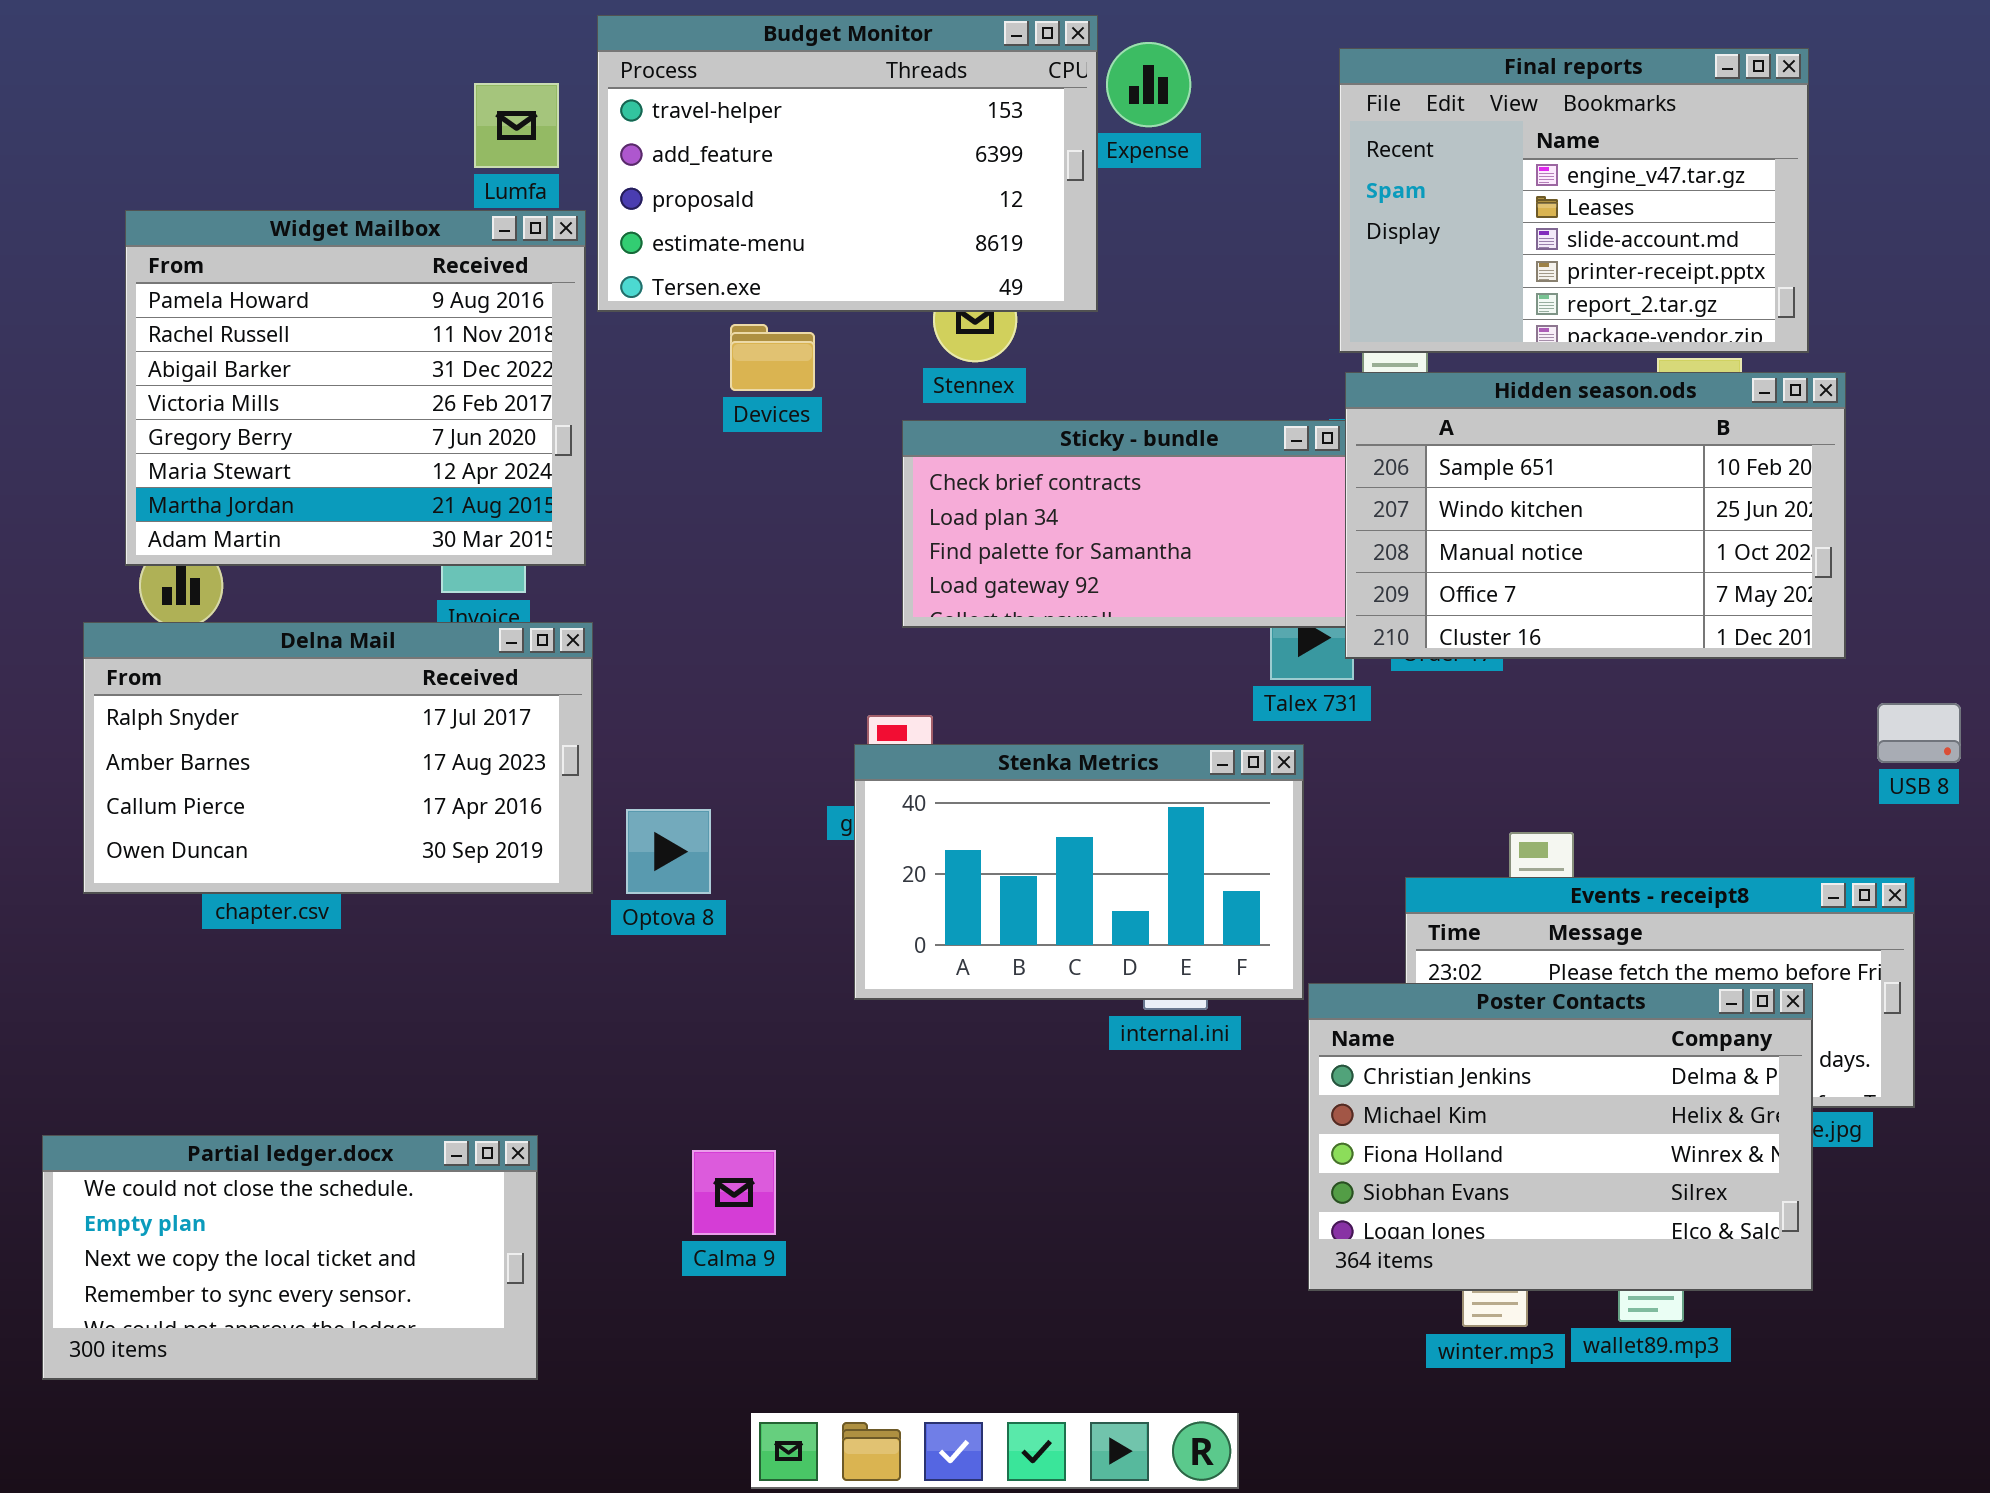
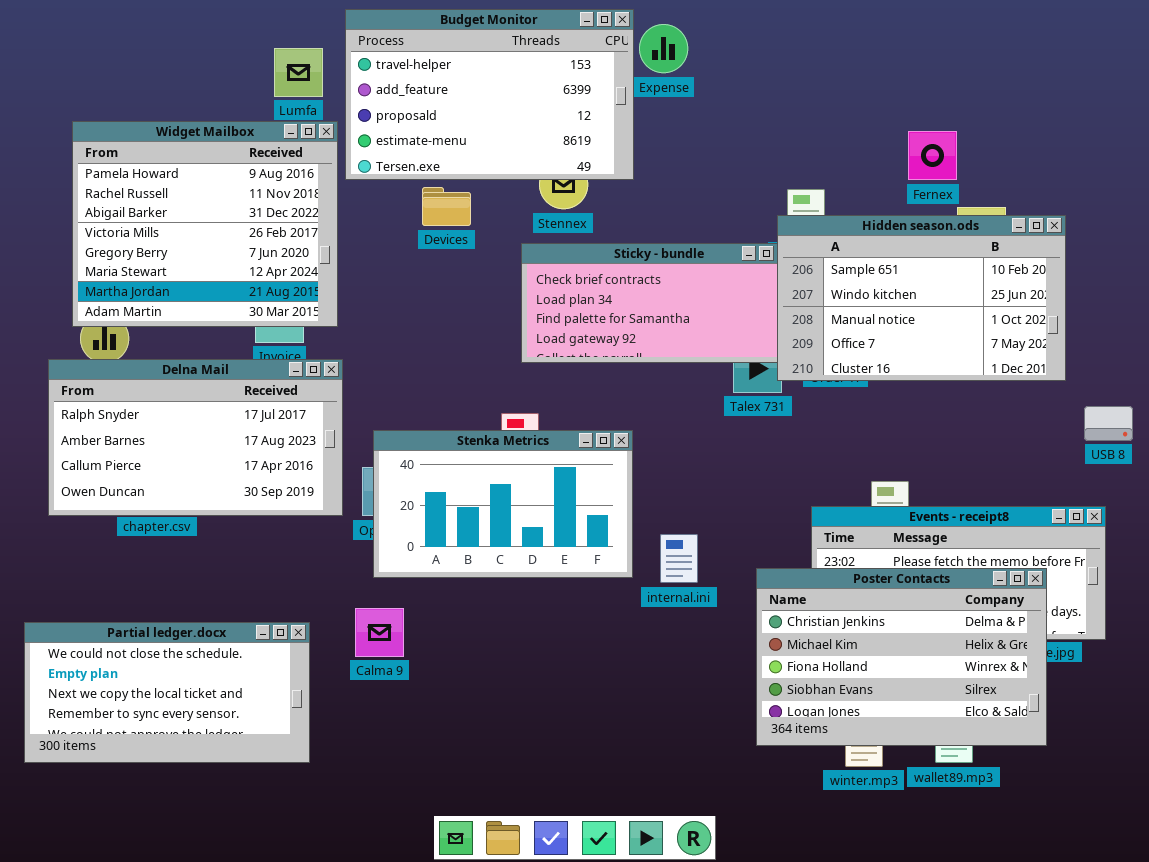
Final reports: [1339,48,1809,353] -> none, closed
Stenka Metrics: [854,744,1304,1000] -> [373,430,633,578], moved
Partial ledger.docx: [42,1135,538,1380] -> [24,622,310,763], moved
Calma 9: [692,1150,776,1235] -> [355,608,404,657], moved

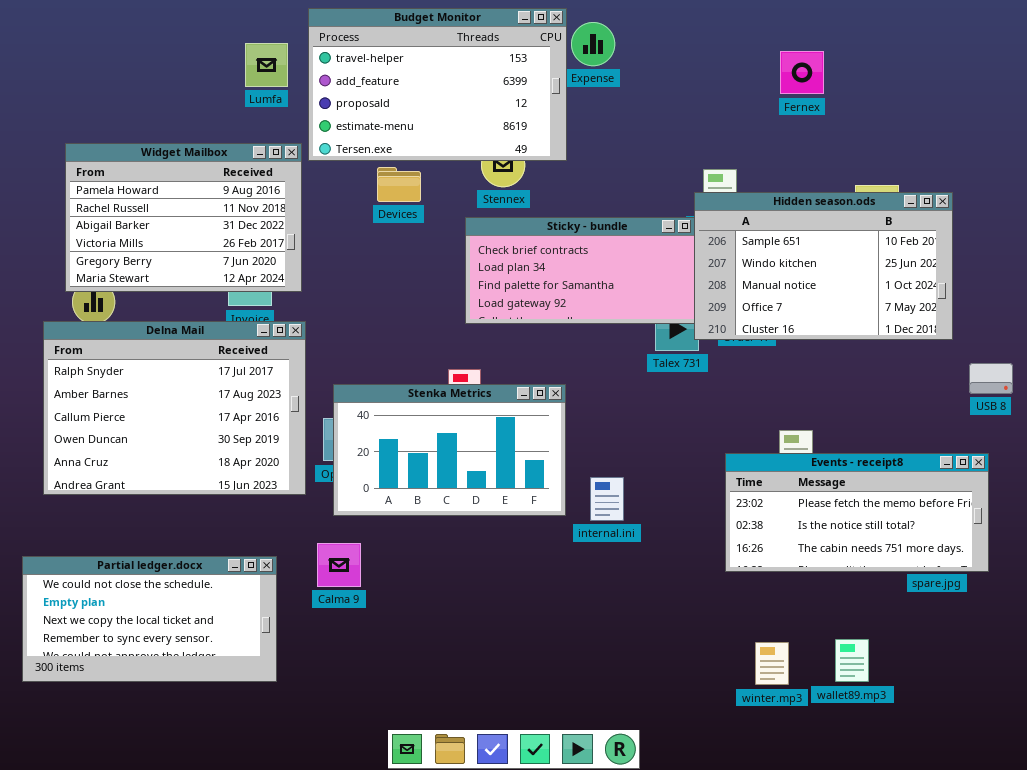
Widget Mailbox: [72,121,338,327] -> [65,143,302,292], resized
Fernex: [908,131,957,180] -> [780,51,824,94], moved
Delna Mail: [48,359,343,516] -> [43,321,306,495], resized
Poster Contacts: [756,568,1047,746] -> none, closed

